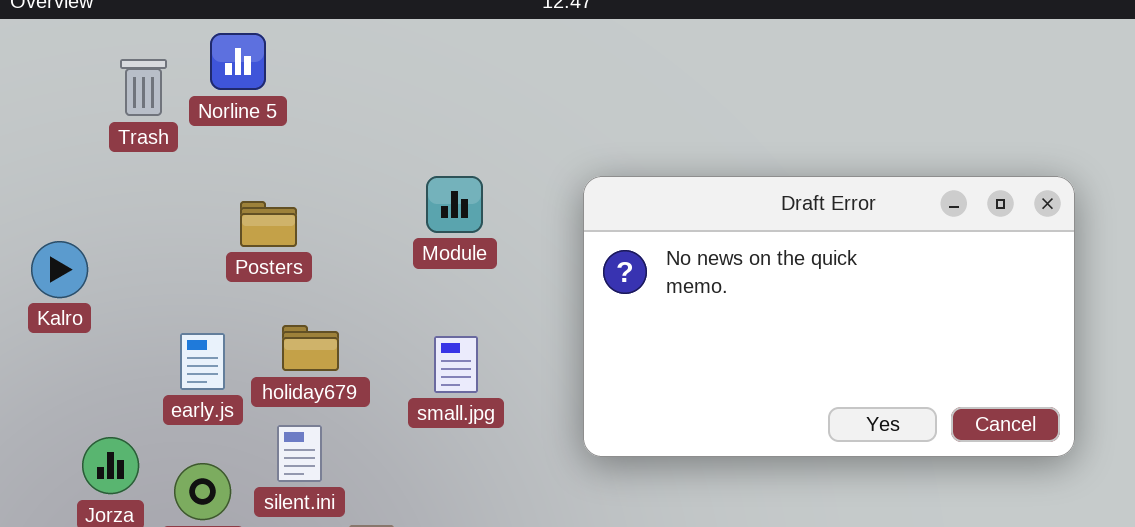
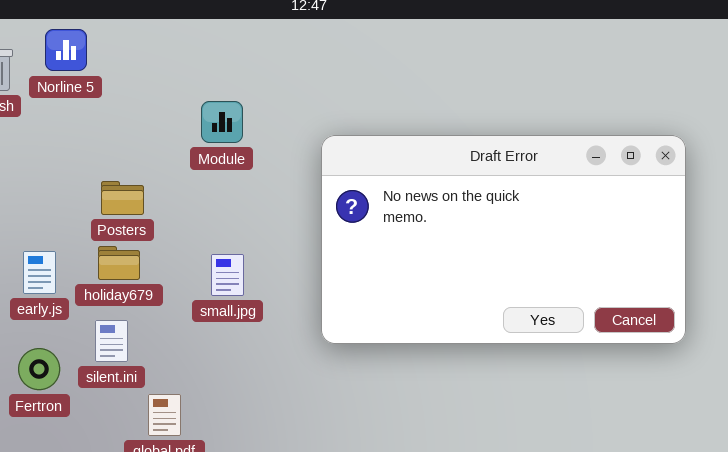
Module: [426,176,483,233] -> [201,101,243,143], moved
Posters: [240,201,297,247] -> [101,181,144,215], moved

